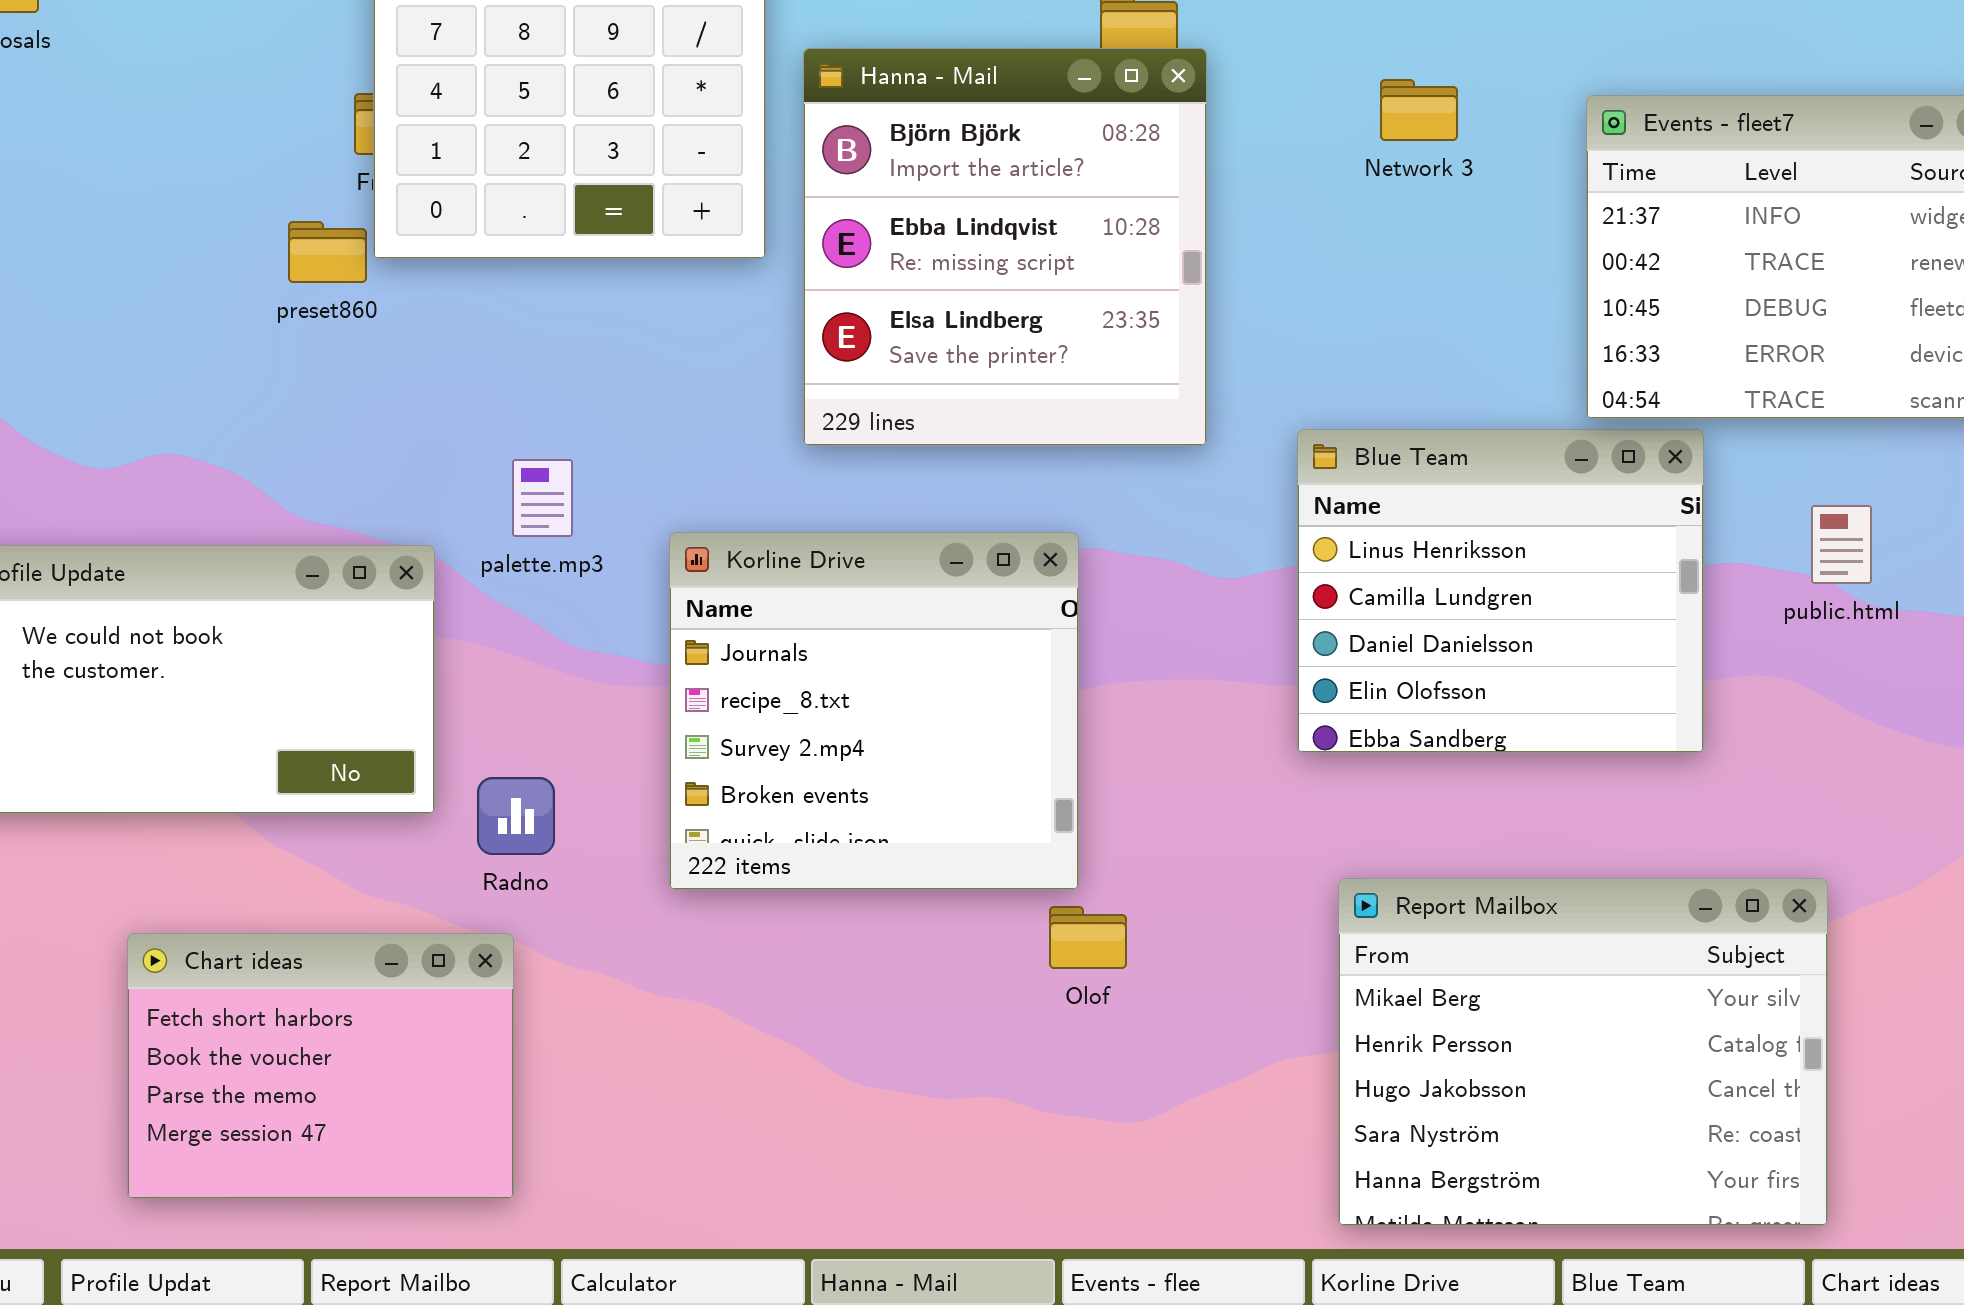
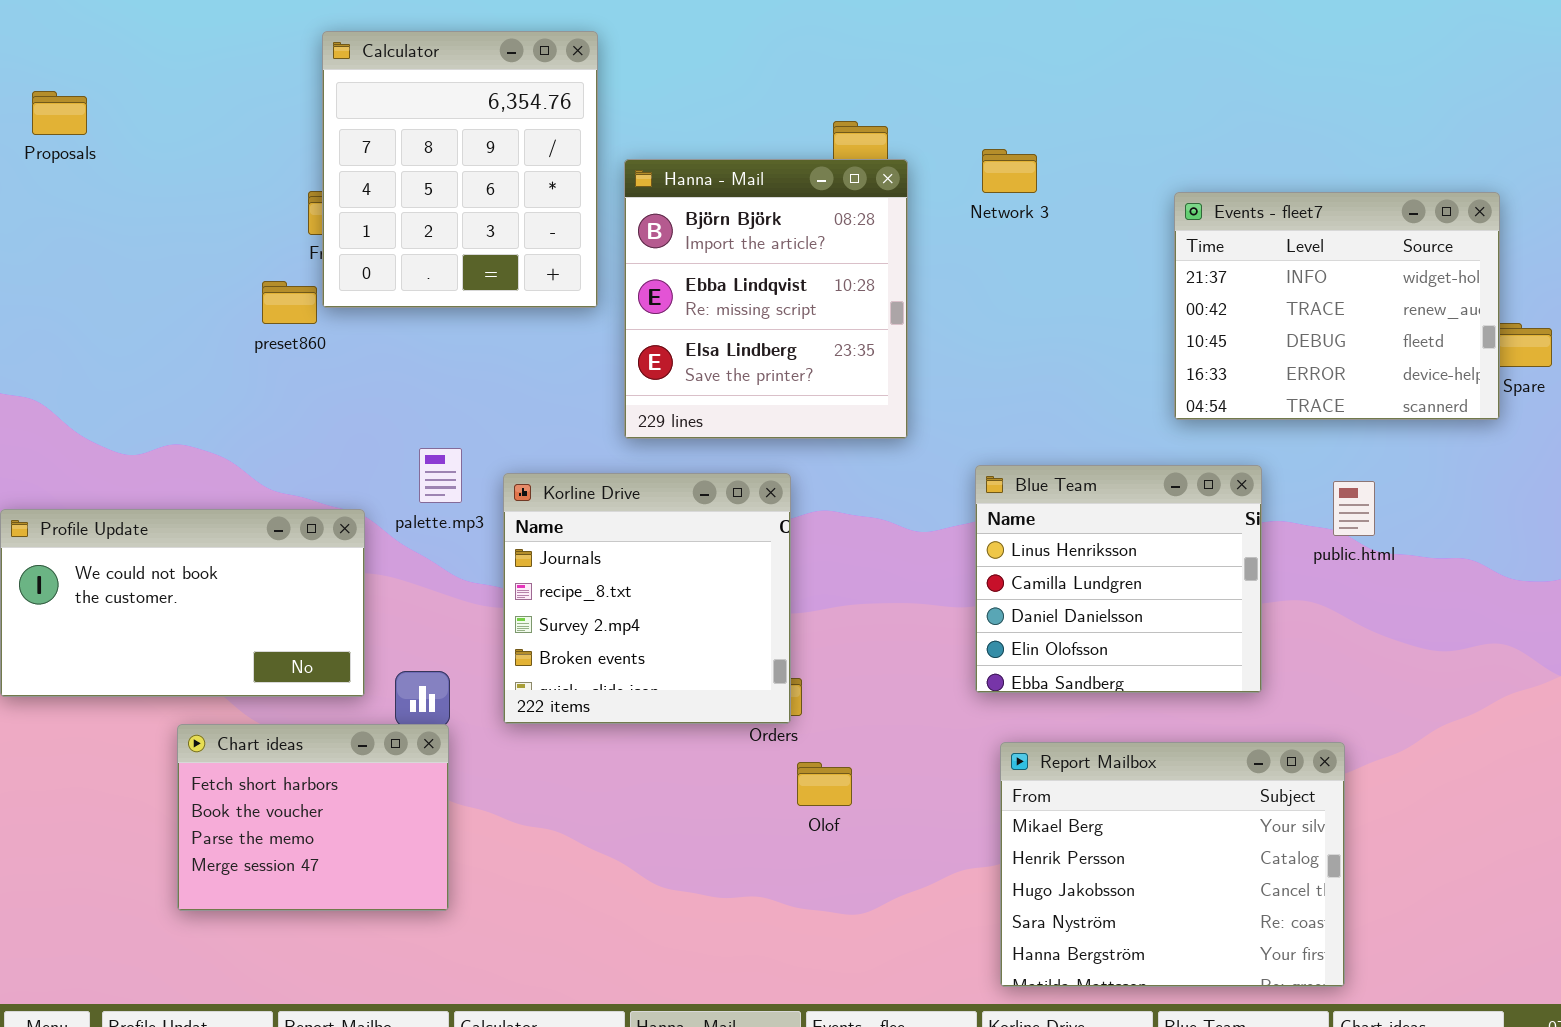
Network 3: [1380,79,1458,141] -> [982,149,1037,193], moved
Blue Team: [1297,429,1704,753] -> [975,465,1262,693], moved
Korline Drive: [669,532,1079,890] -> [503,473,791,724], moved
Chart ideas: [127,933,514,1199] -> [177,724,449,911], moved

